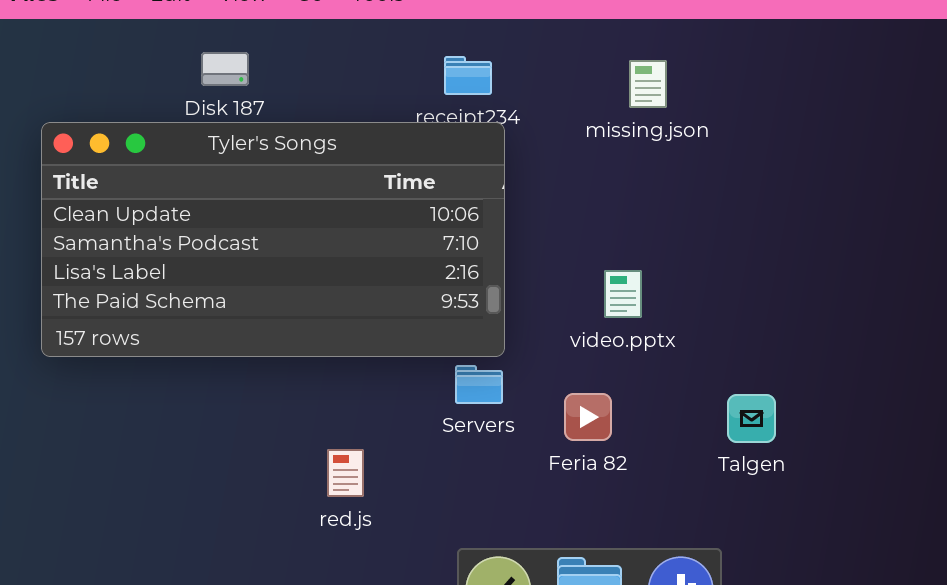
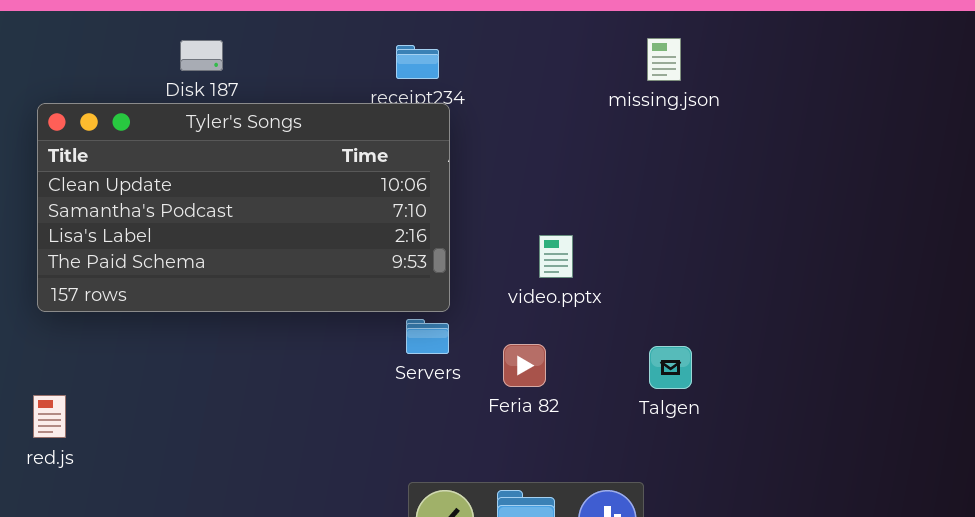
missing.json: [629,60,667,108] -> [647,38,681,81], moved
red.js: [327,449,364,497] -> [33,395,66,438], moved

